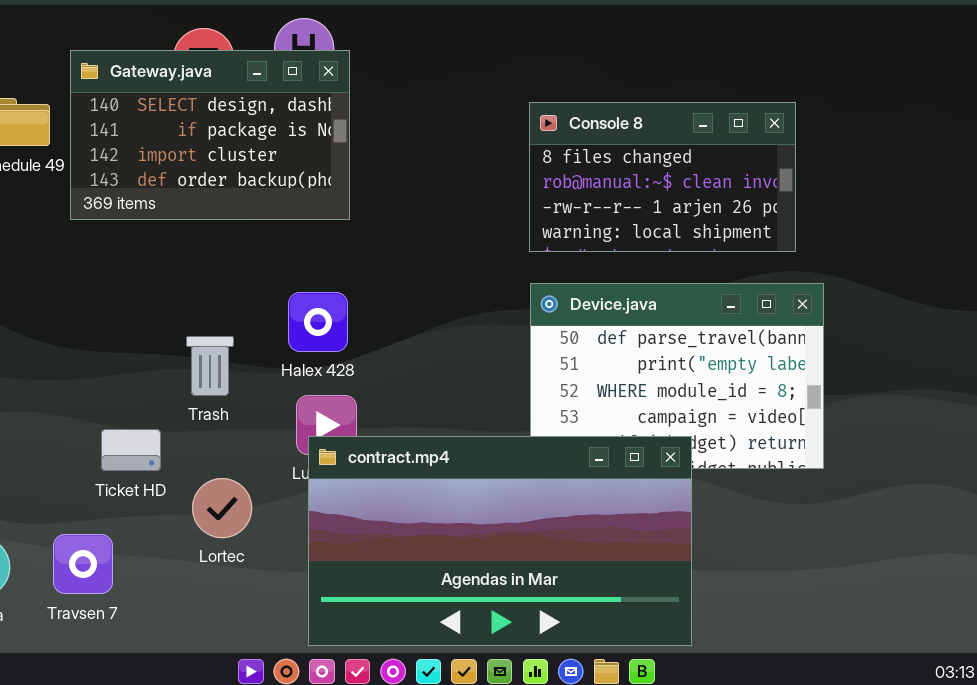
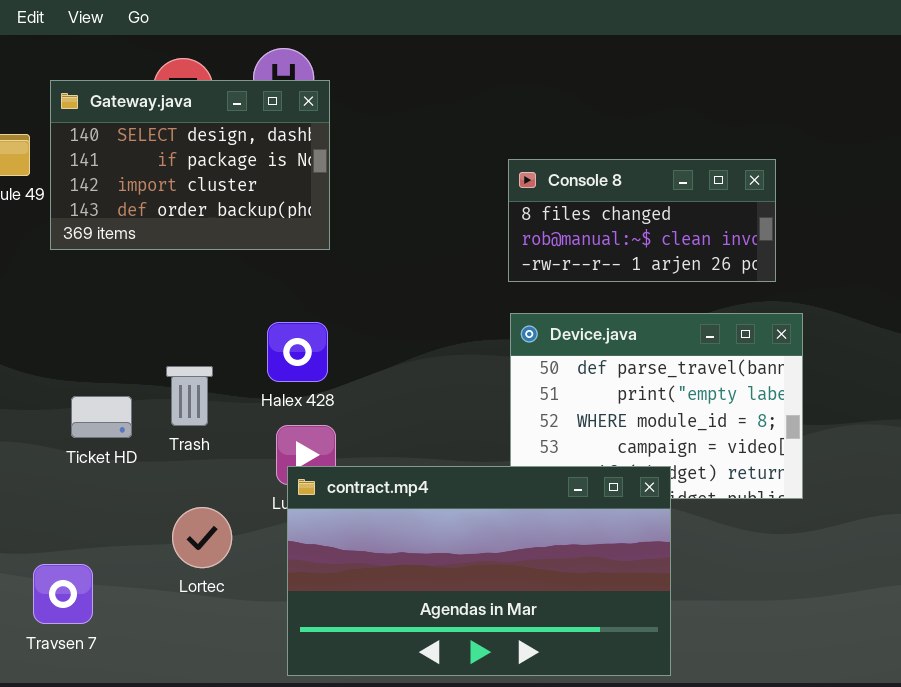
Console 8: [529,102,796,252] -> [508,159,776,282], resized
Ticket HD: [101,429,161,471] -> [71,396,132,438], moved

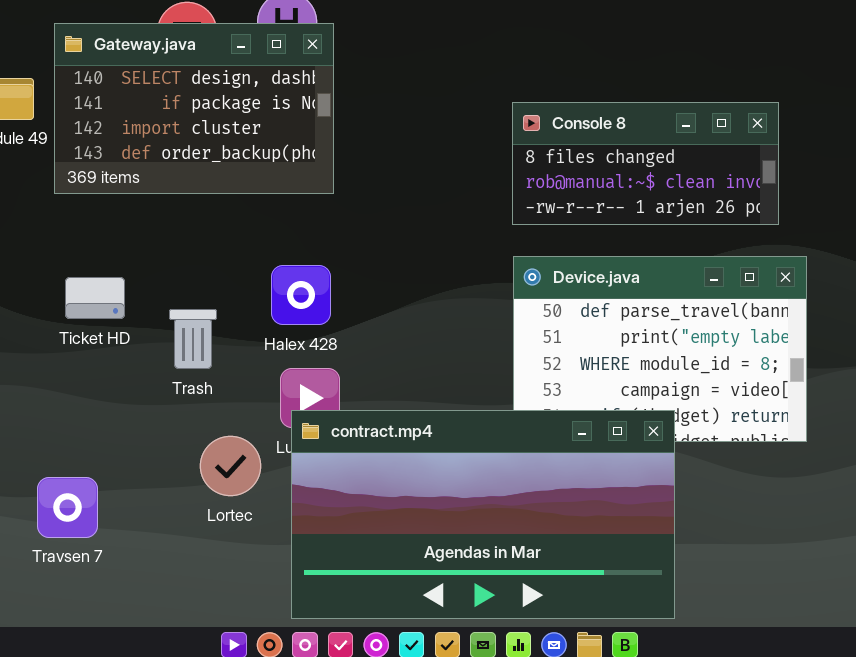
Ticket HD: [71,396,132,438] -> [65,277,125,319], moved
Lortec: [172,507,232,568] -> [200,436,261,496], moved
Travsen 7: [33,564,93,624] -> [37,477,98,538], moved

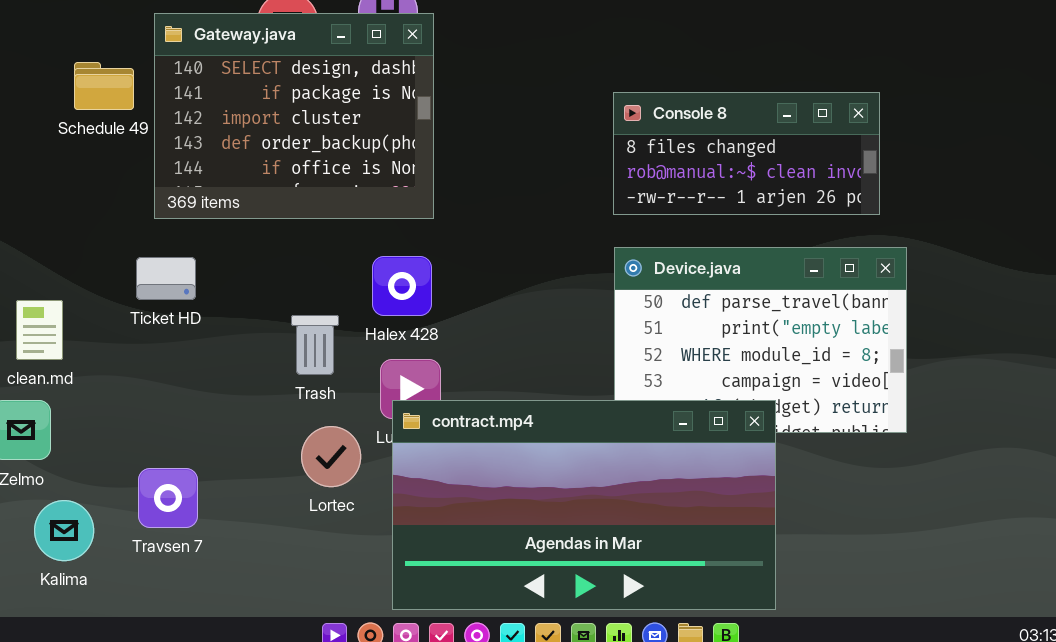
Gateway.java: [54,23,334,194] -> [154,13,434,219], resized
Ticket HD: [65,277,125,319] -> [136,257,196,300], moved
Trash: [169,309,217,369] -> [291,315,339,375], moved

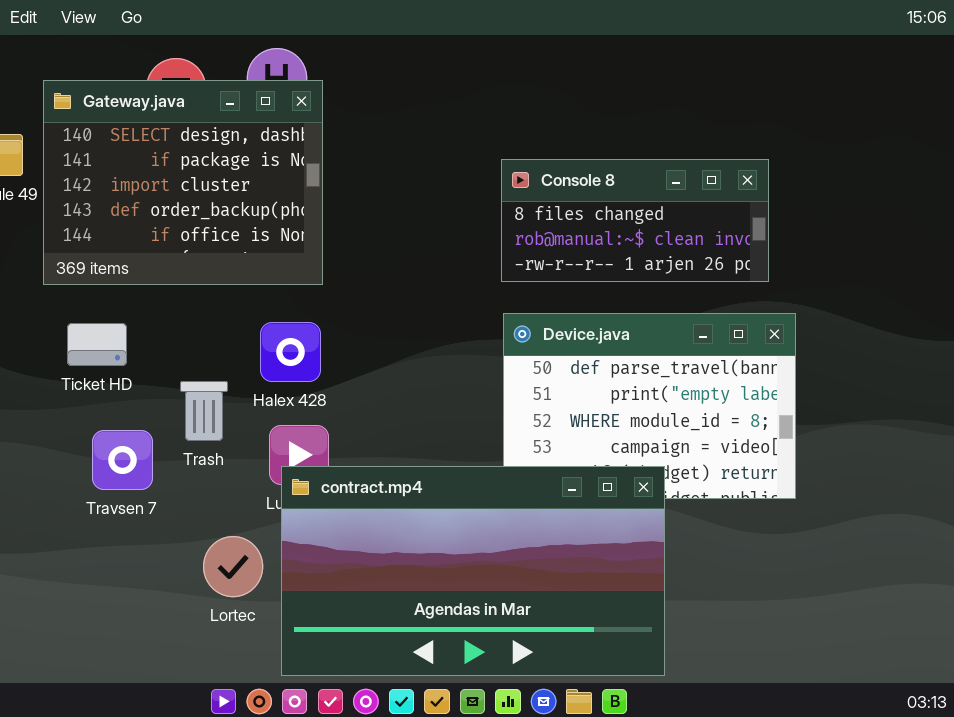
Ticket HD: [136,257,196,300] -> [67,323,127,366], moved
Lortec: [301,426,361,487] -> [203,536,263,597], moved
Travsen 7: [138,468,198,528] -> [92,430,153,490], moved

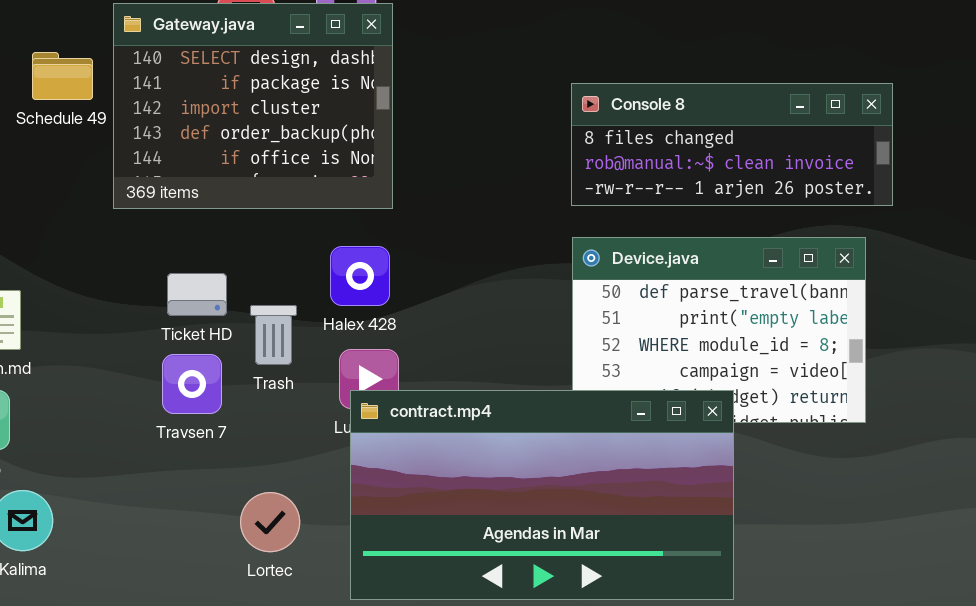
Console 8: [501,159,769,282] -> [571,83,893,206], resized
Ticket HD: [67,323,127,366] -> [167,273,227,316], moved
Lortec: [203,536,263,597] -> [240,492,300,552], moved

